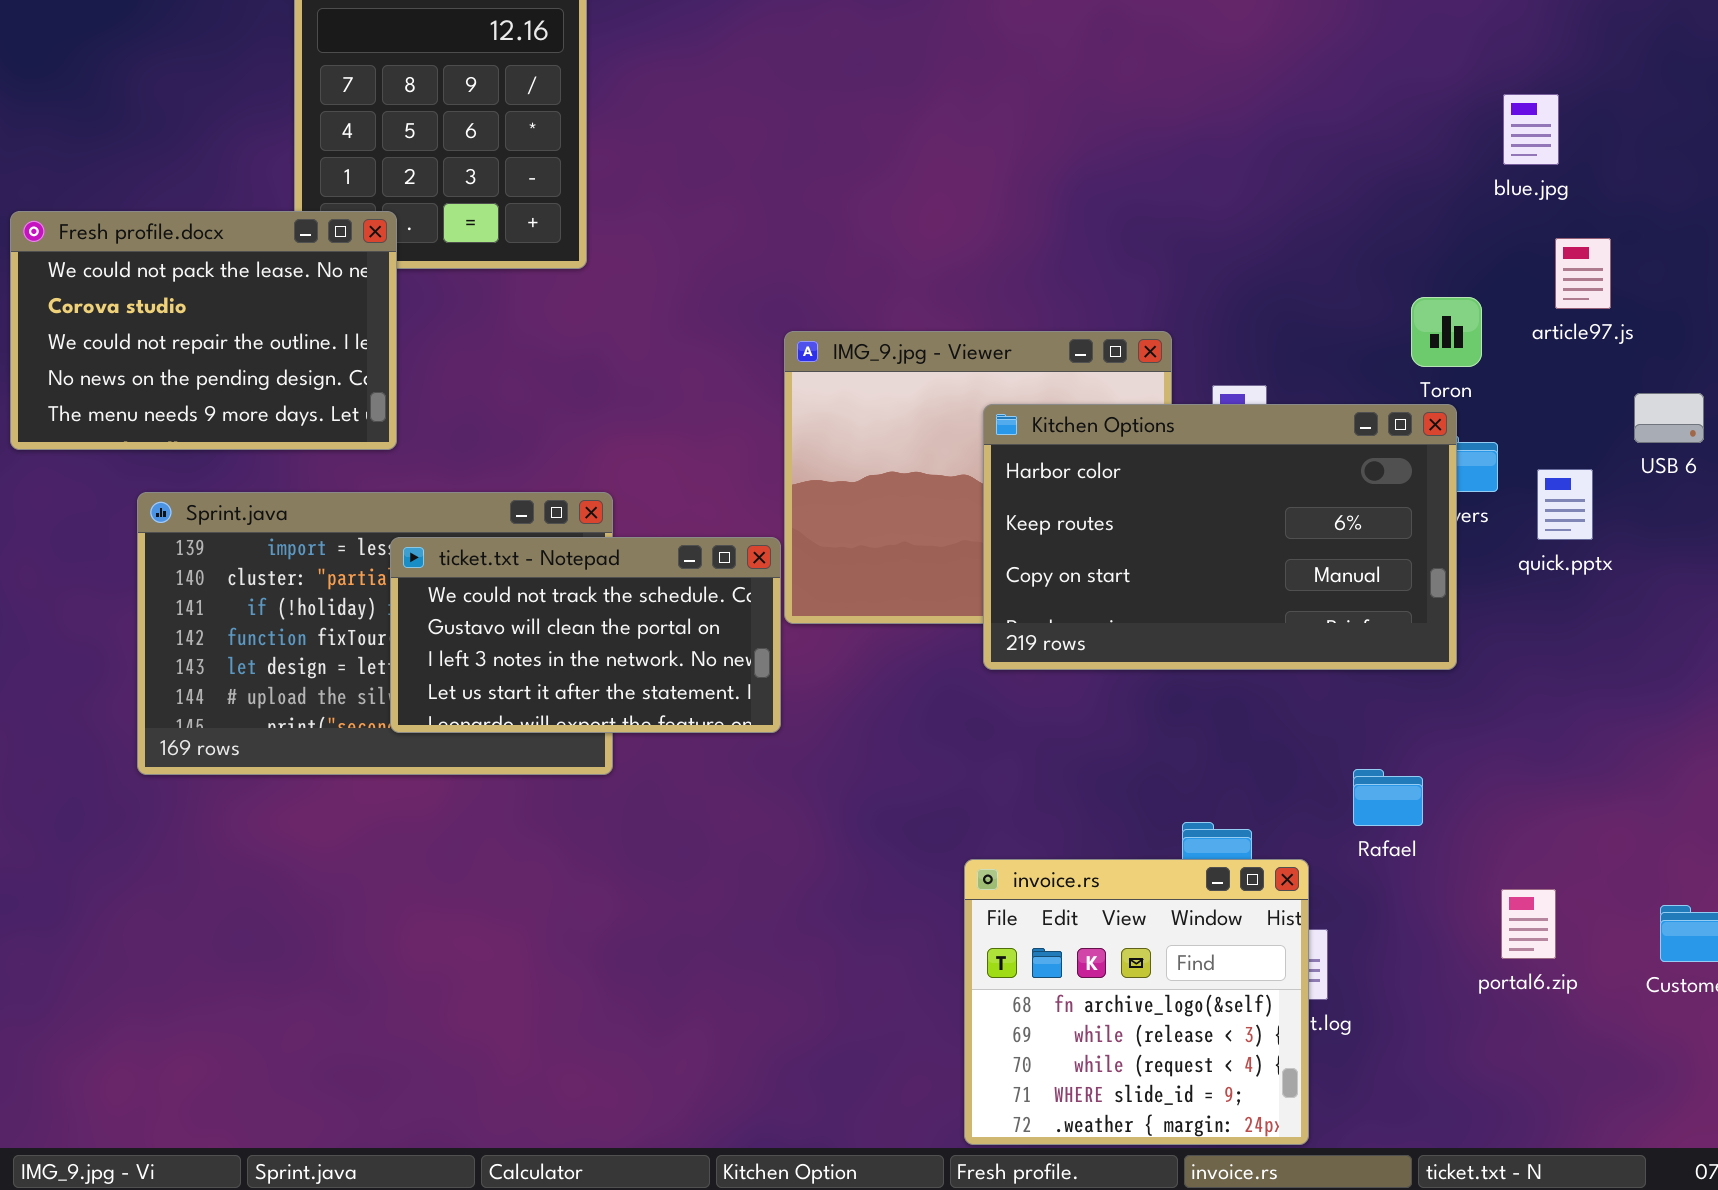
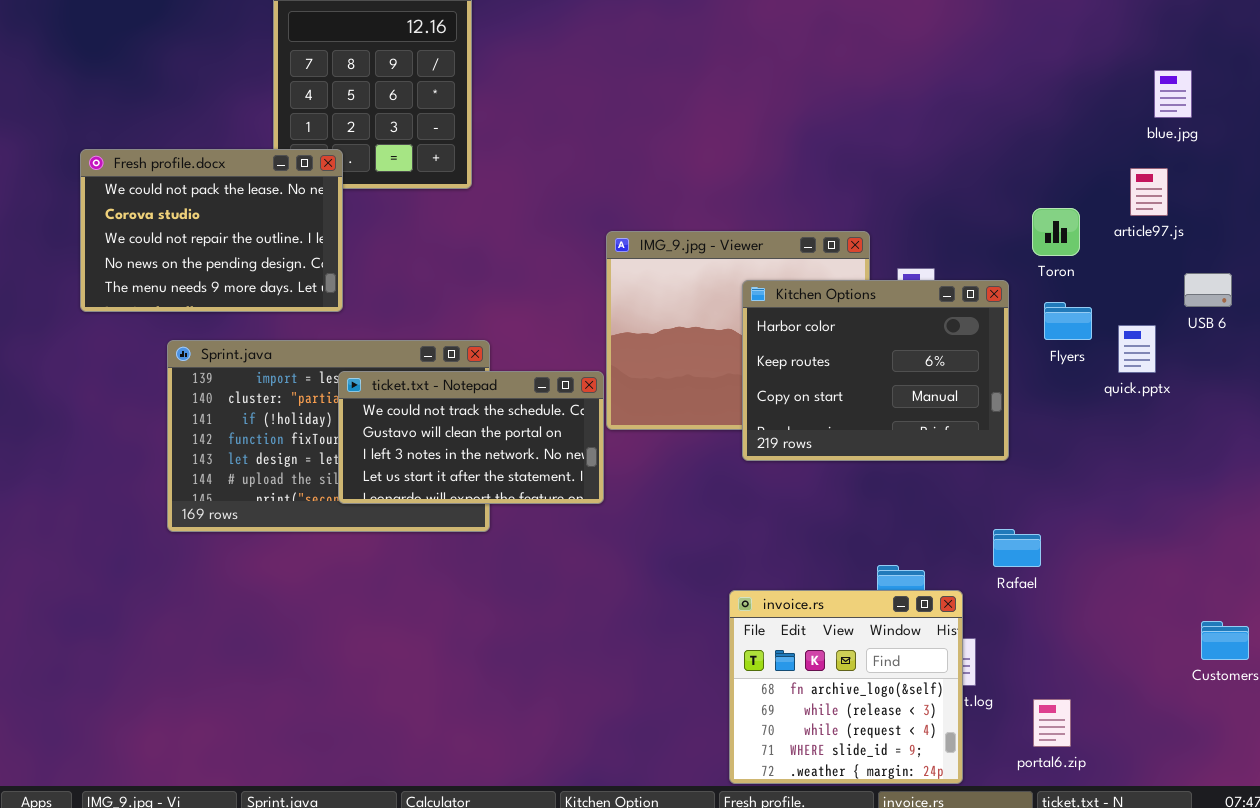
blue.jpg: [1503,94,1559,165] -> [1154,70,1192,118], moved
Kitchen Options: [983,404,1457,670] -> [742,280,1009,461], resized
portal6.zip: [1501,889,1556,959] -> [1033,699,1071,747], moved

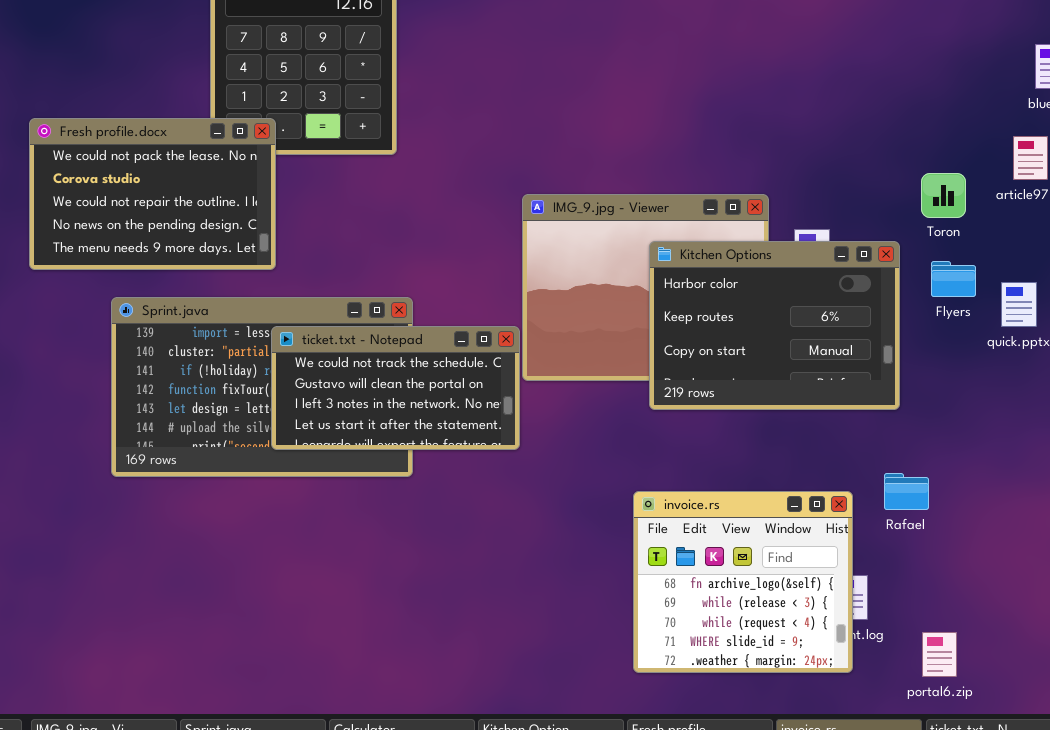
invoice.rs: [729,590,963,784] -> [633,491,853,673], moved

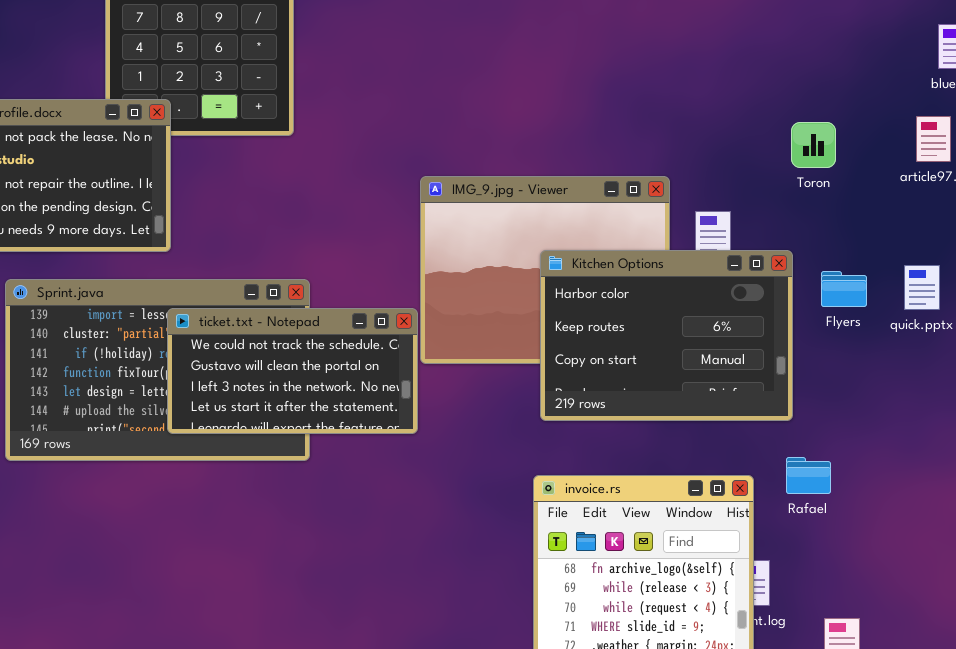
Toron: [921,173,966,218] -> [791,122,836,168], moved
Kitchen Options: [649,241,900,410] -> [540,250,793,421], moved
Flyers: [931,261,976,297] -> [821,271,867,307], moved

